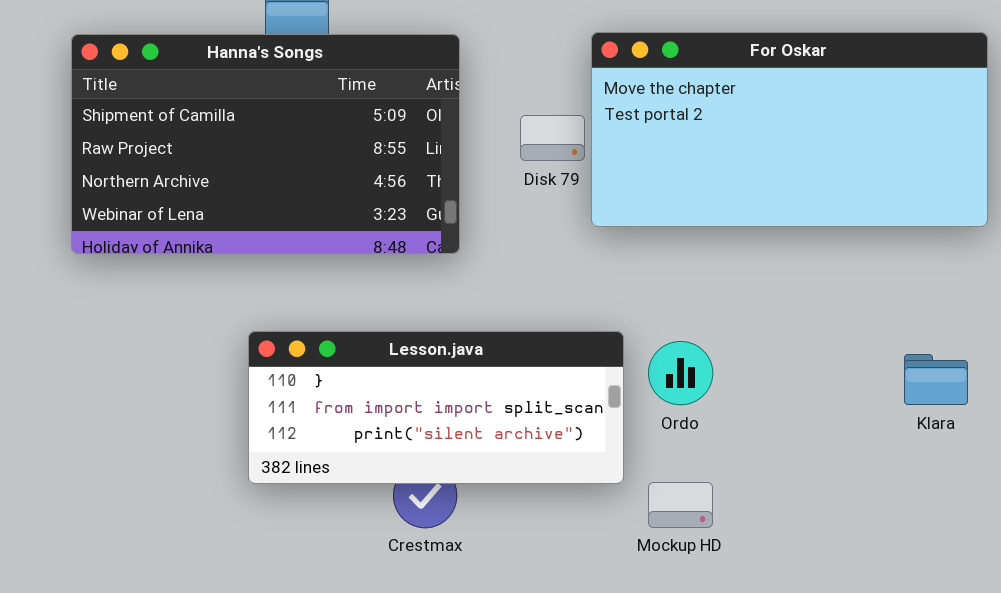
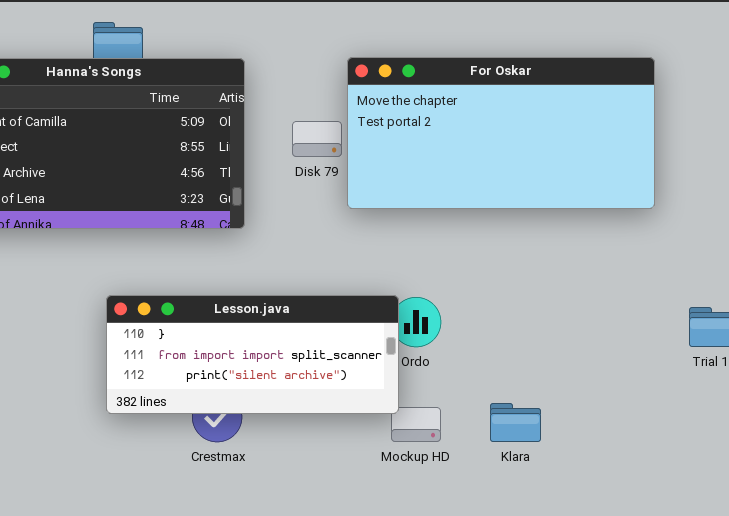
Lesson.java: [248,331,624,484] -> [106,295,399,414], moved
Klara: [904,354,968,405] -> [490,403,541,442], moved

